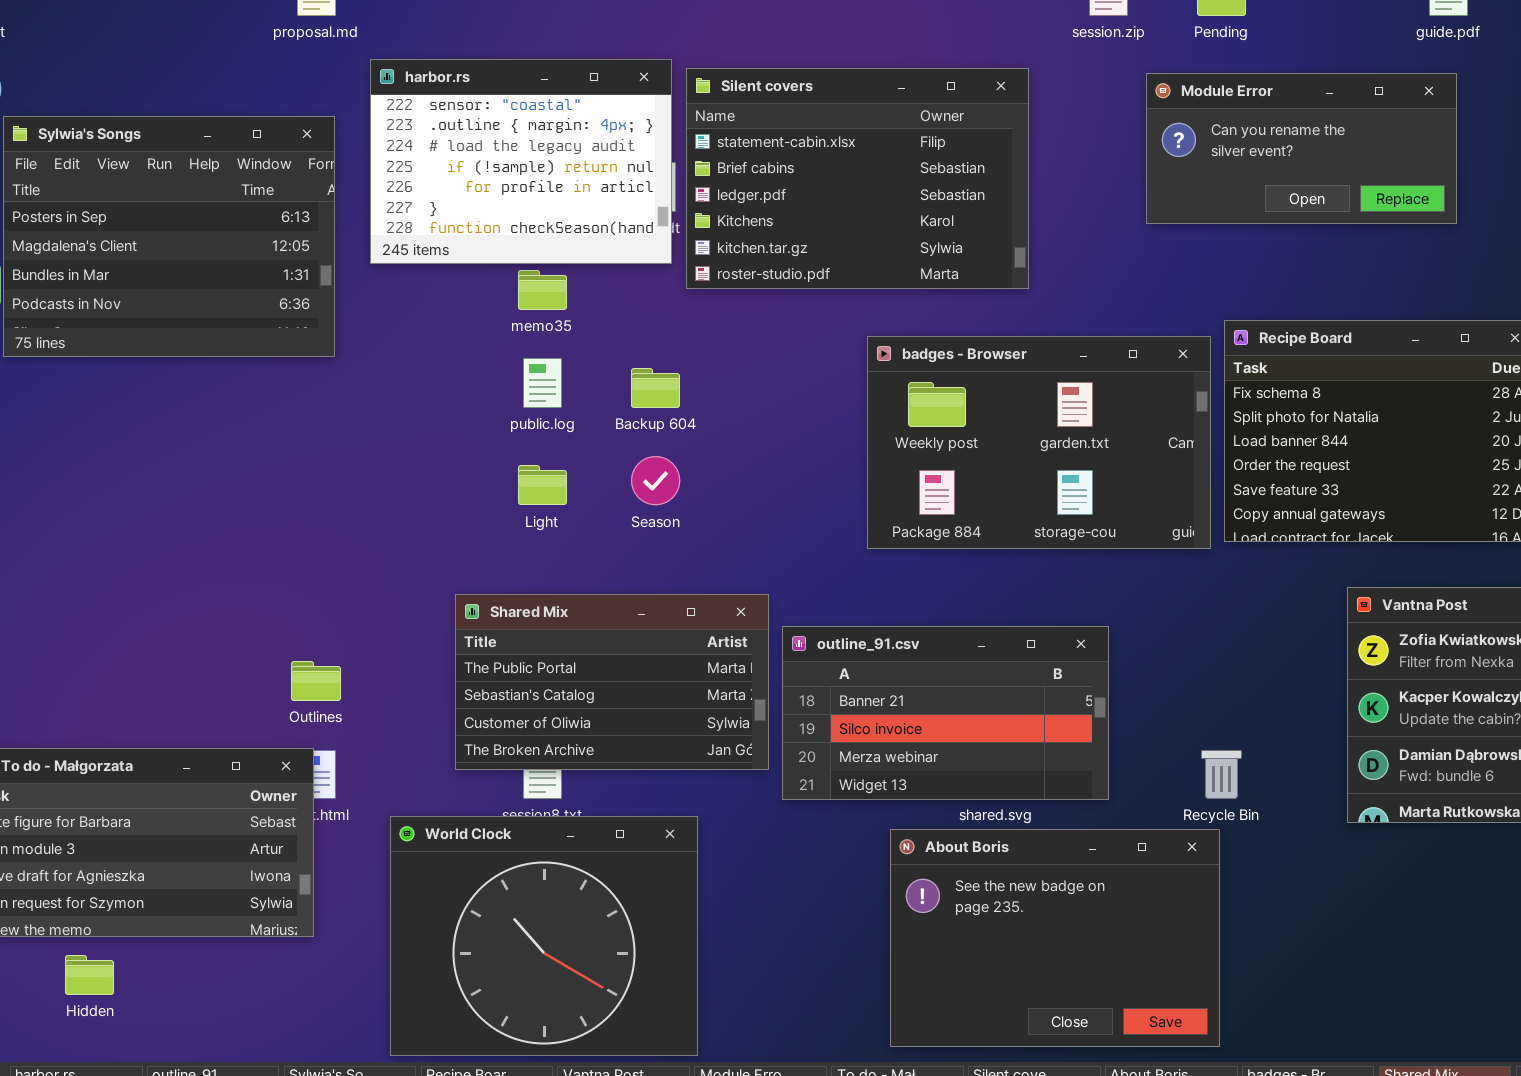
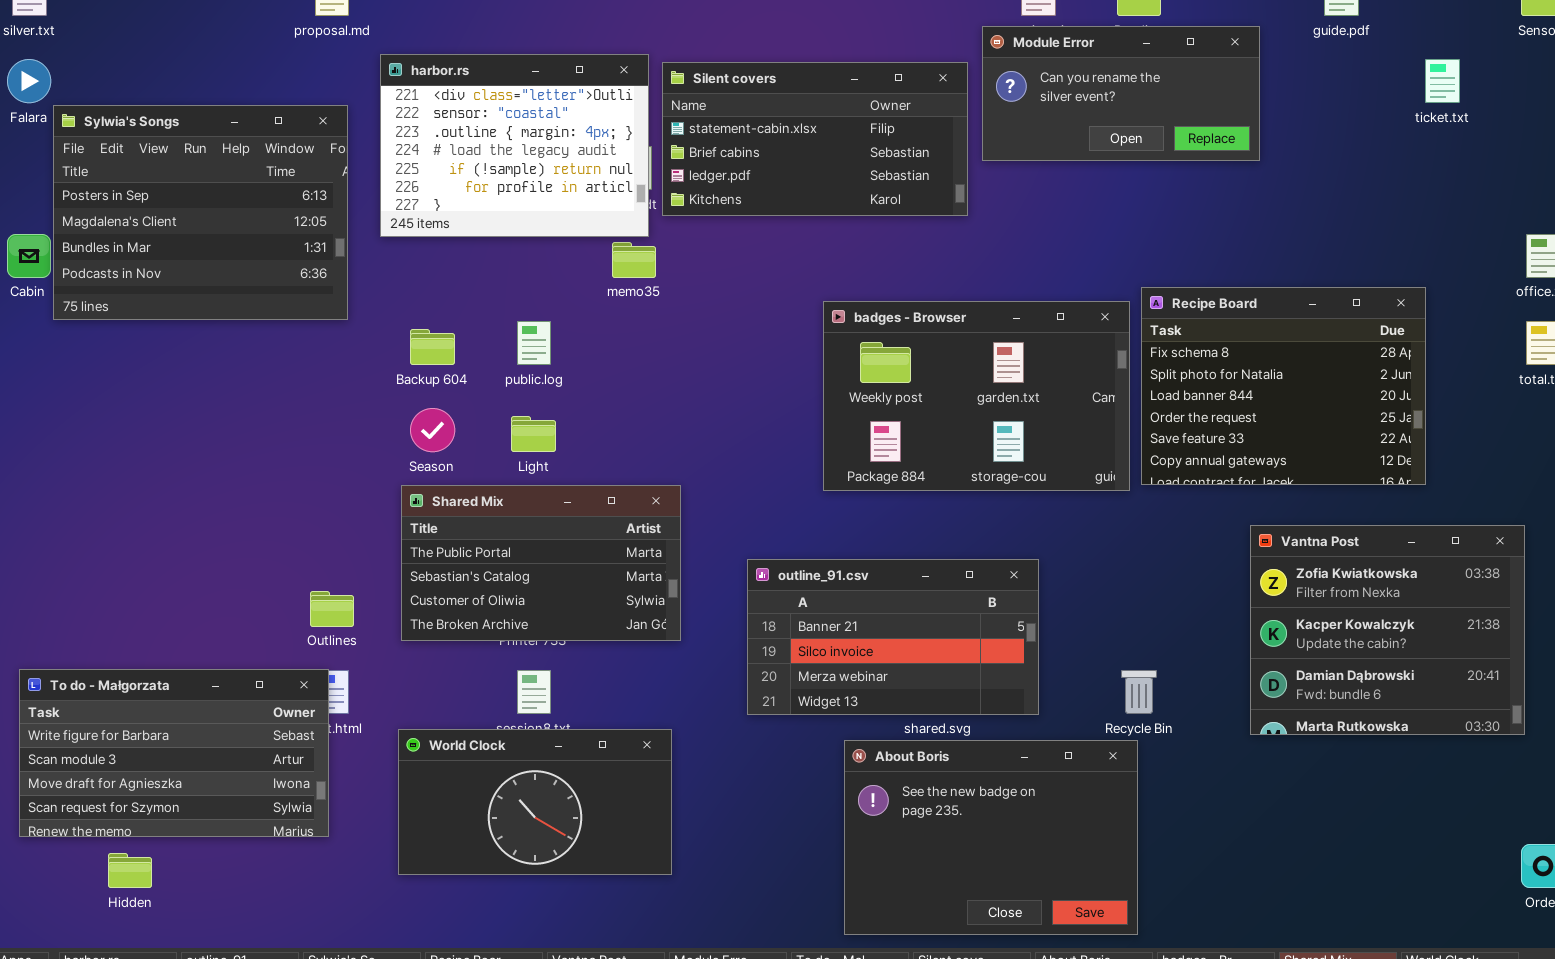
harbor.rs: [370,59,672,264] -> [380,54,649,237], scrolled up 1 row
Silent covers: [686,68,1029,289] -> [662,62,968,216], resized
Module Error: [1146,73,1457,224] -> [982,26,1260,161], moved
memo35: [518,270,567,310] -> [612,242,656,278], moved
Backup 604: [631,368,680,408] -> [410,329,455,365], moved
Season: [631,456,680,505] -> [410,408,455,452], moved
Shared Mix: [455,594,769,770] -> [401,485,681,641], moved
World Clock: [390,816,698,1056] -> [398,729,672,875], resized

